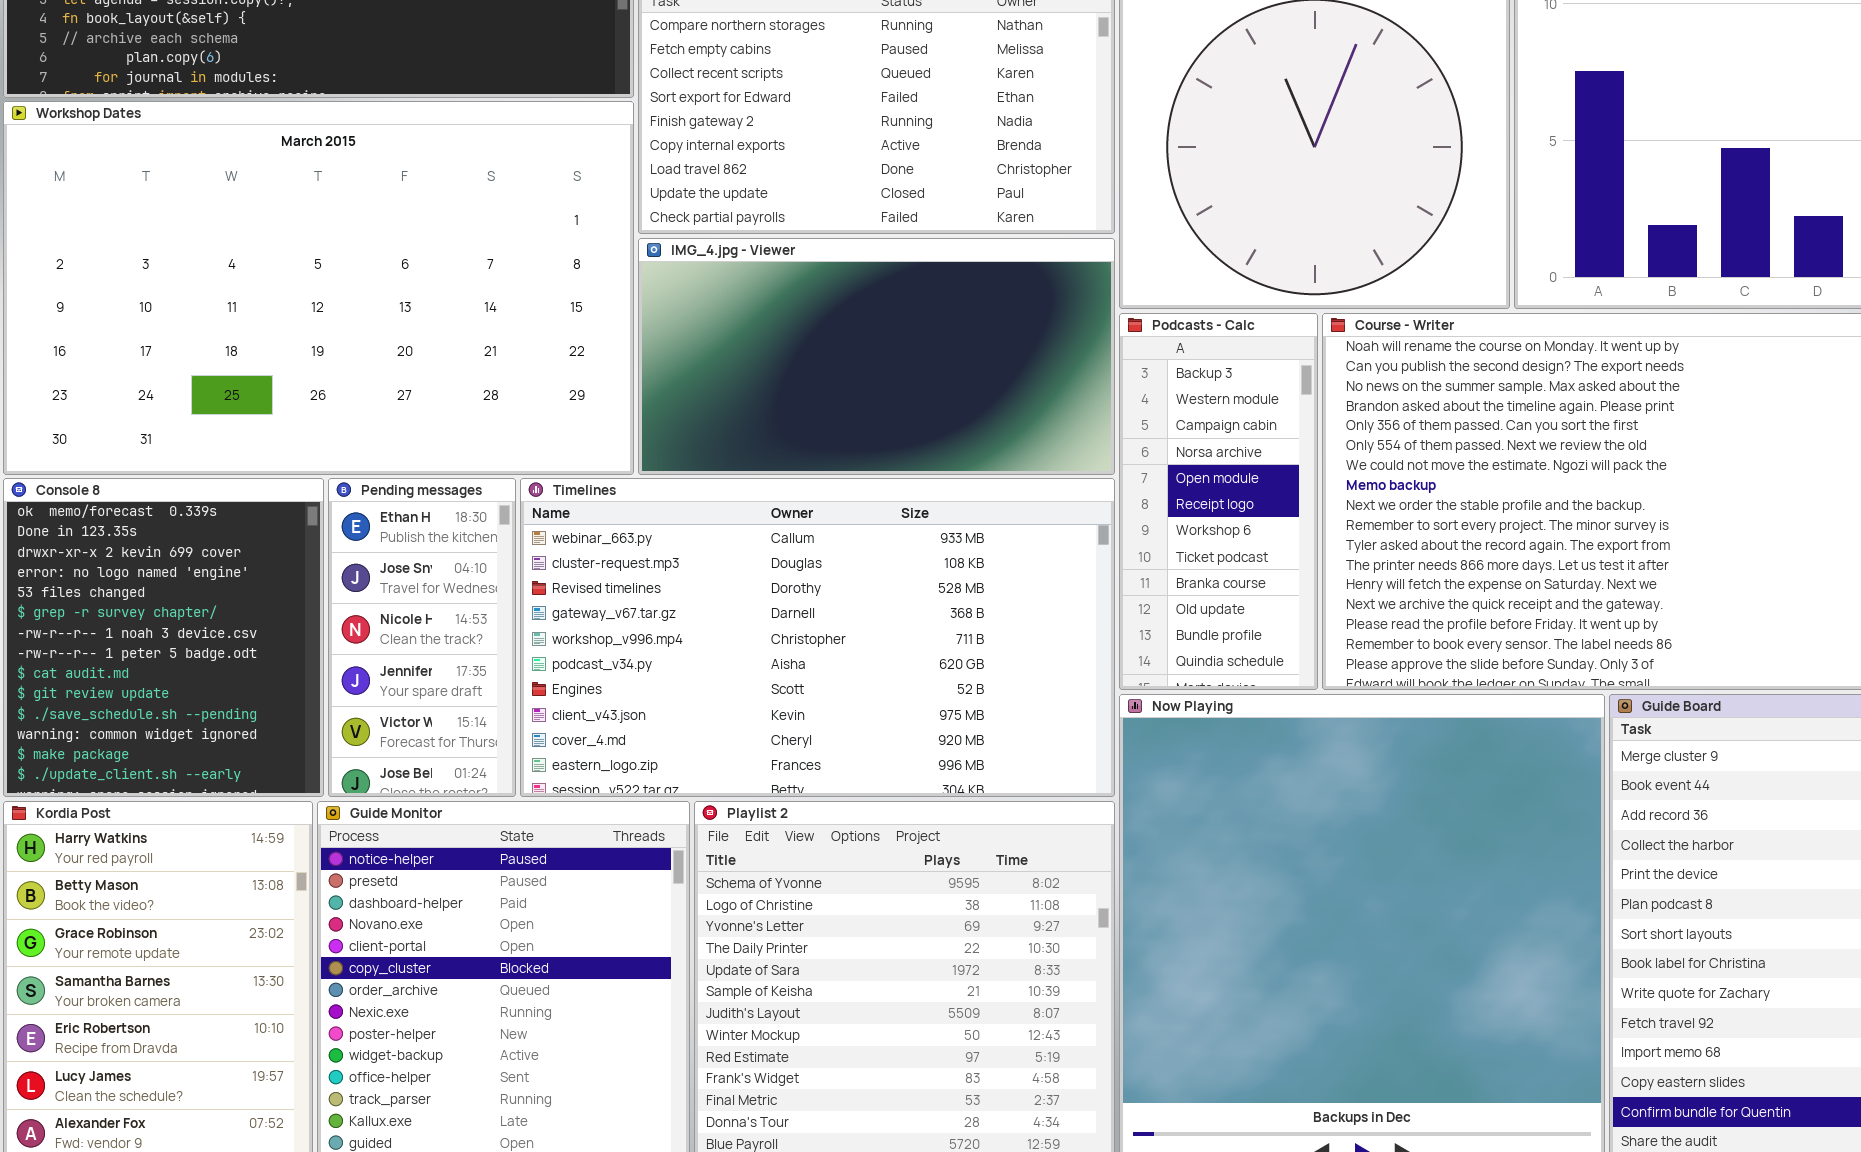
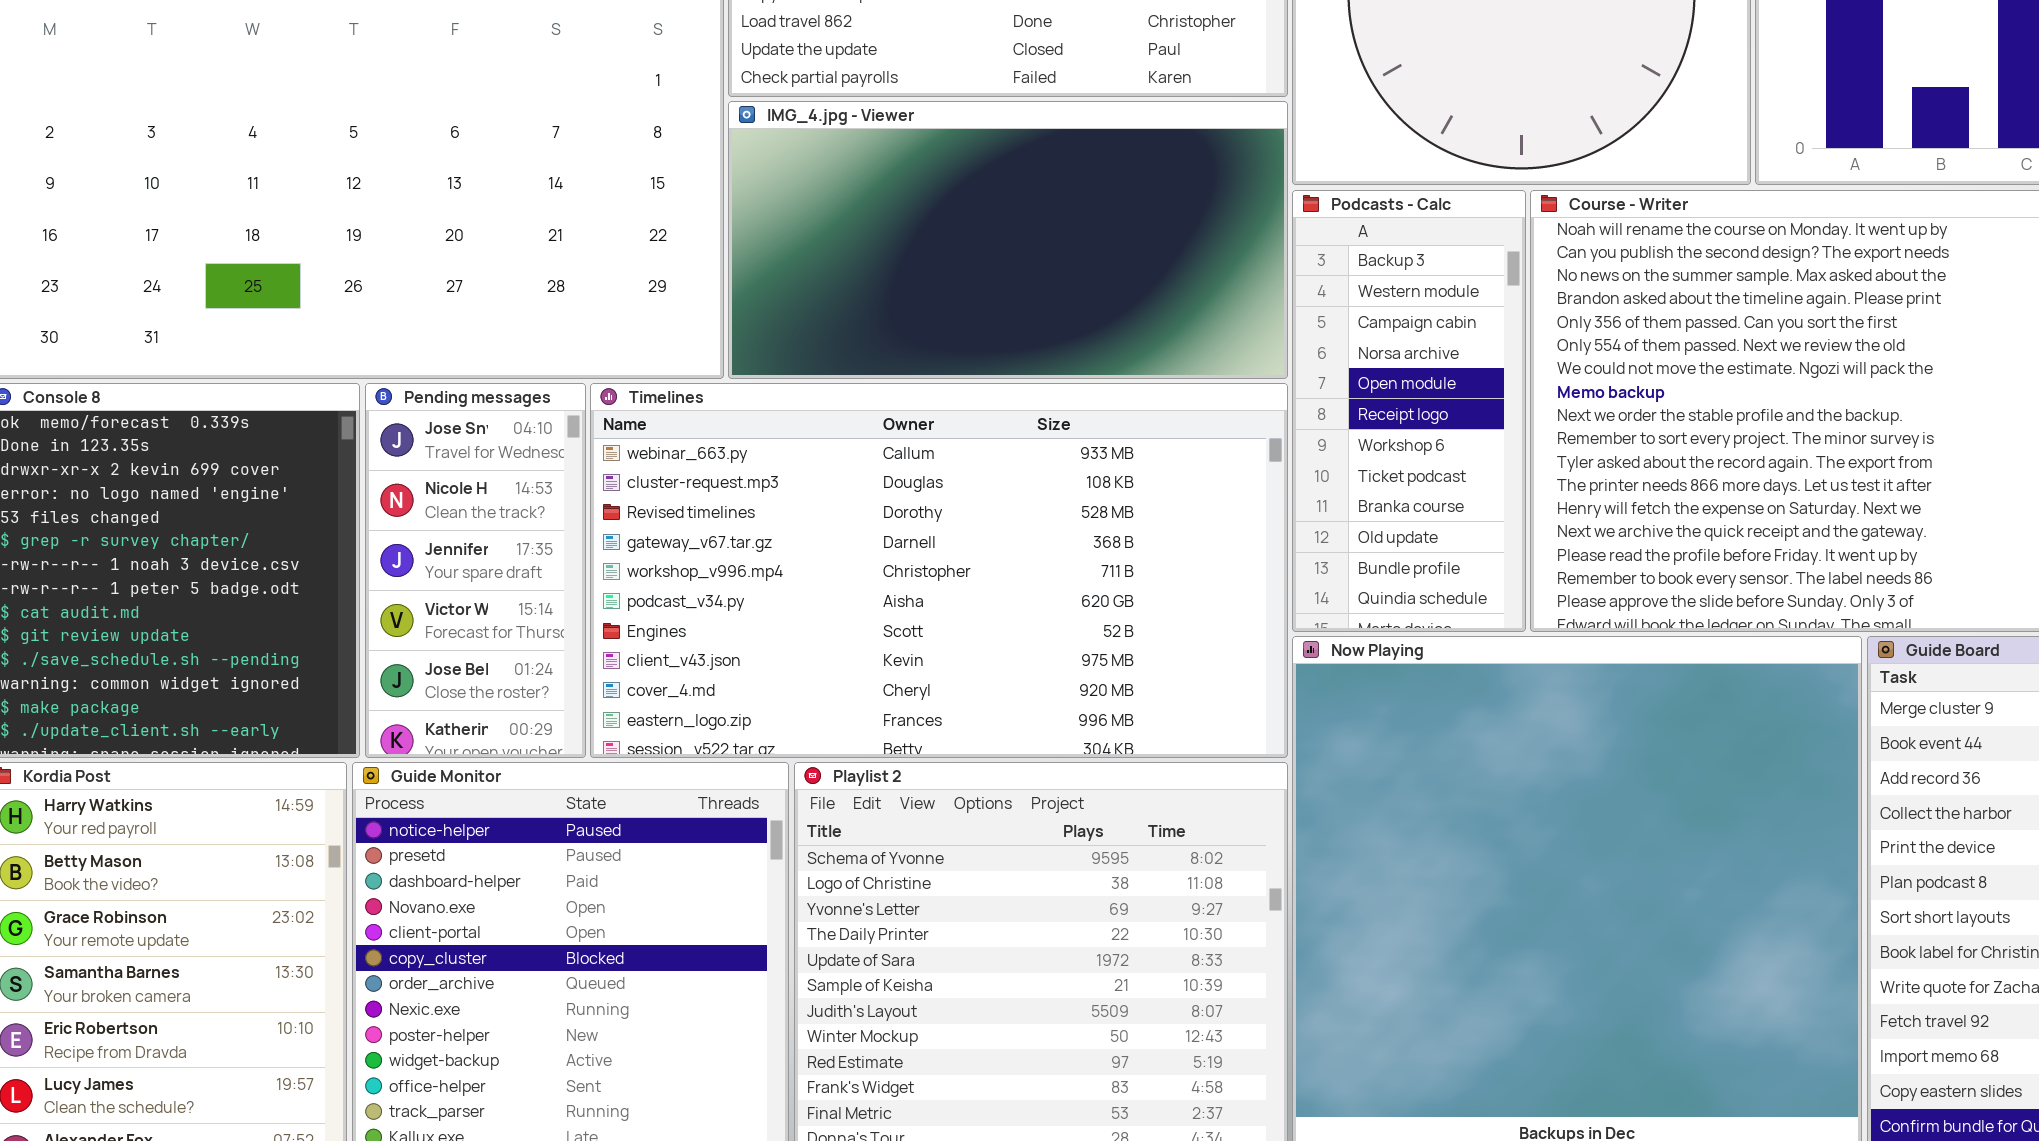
Pending messages: [328,478,516,797] -> [365,383,586,758], scrolled down 1 row

